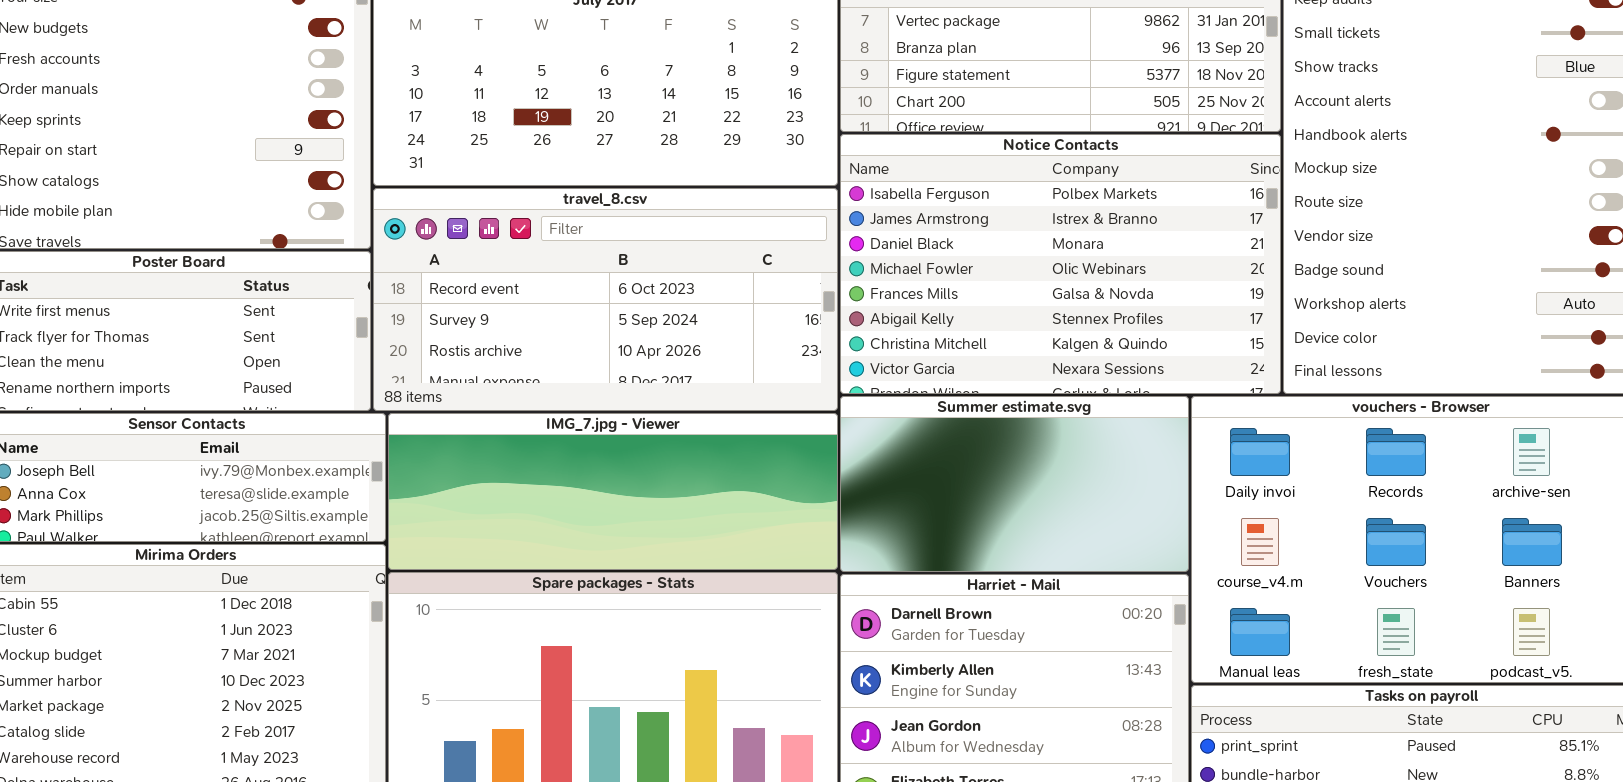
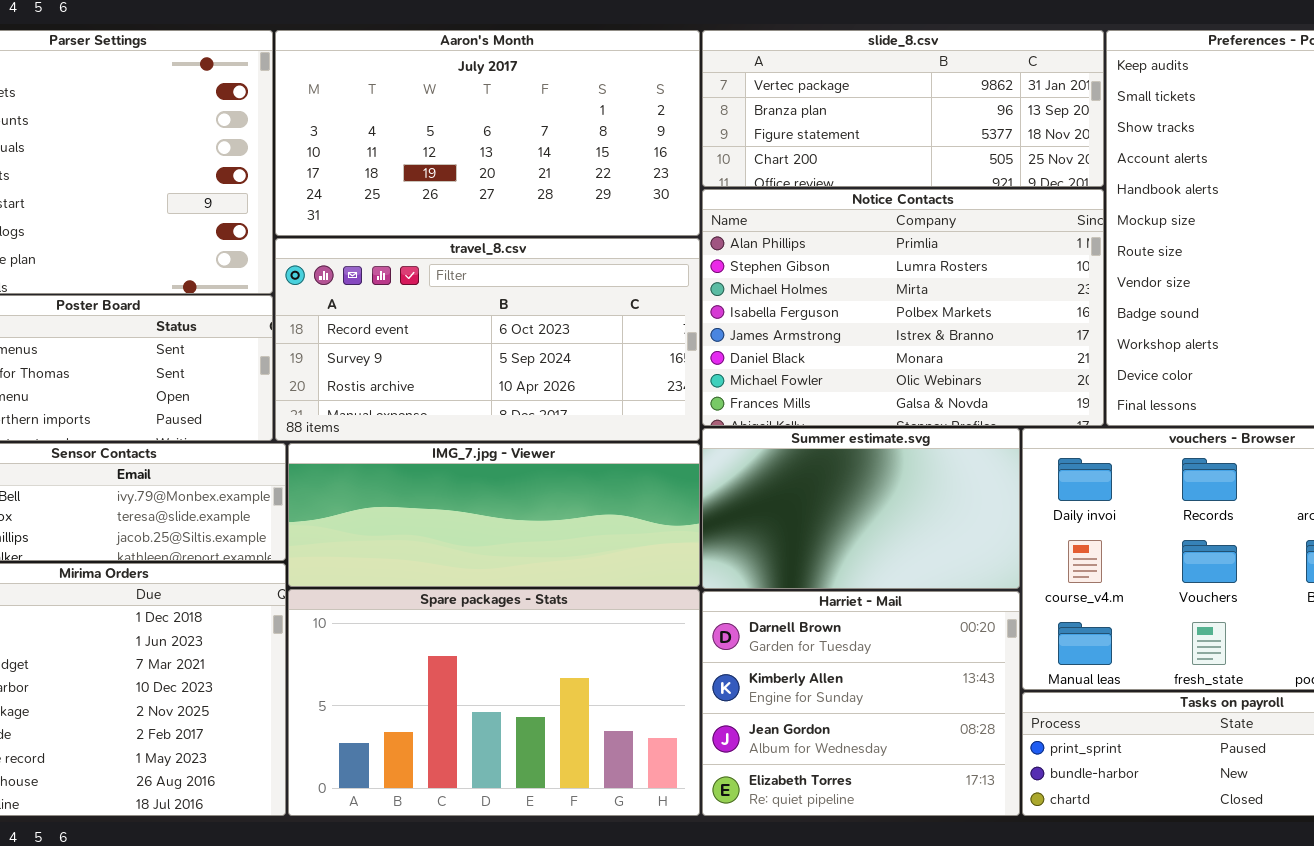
Notice Contacts: [840,134,1281,394] -> [702,189,1104,426], scrolled up 3 rows

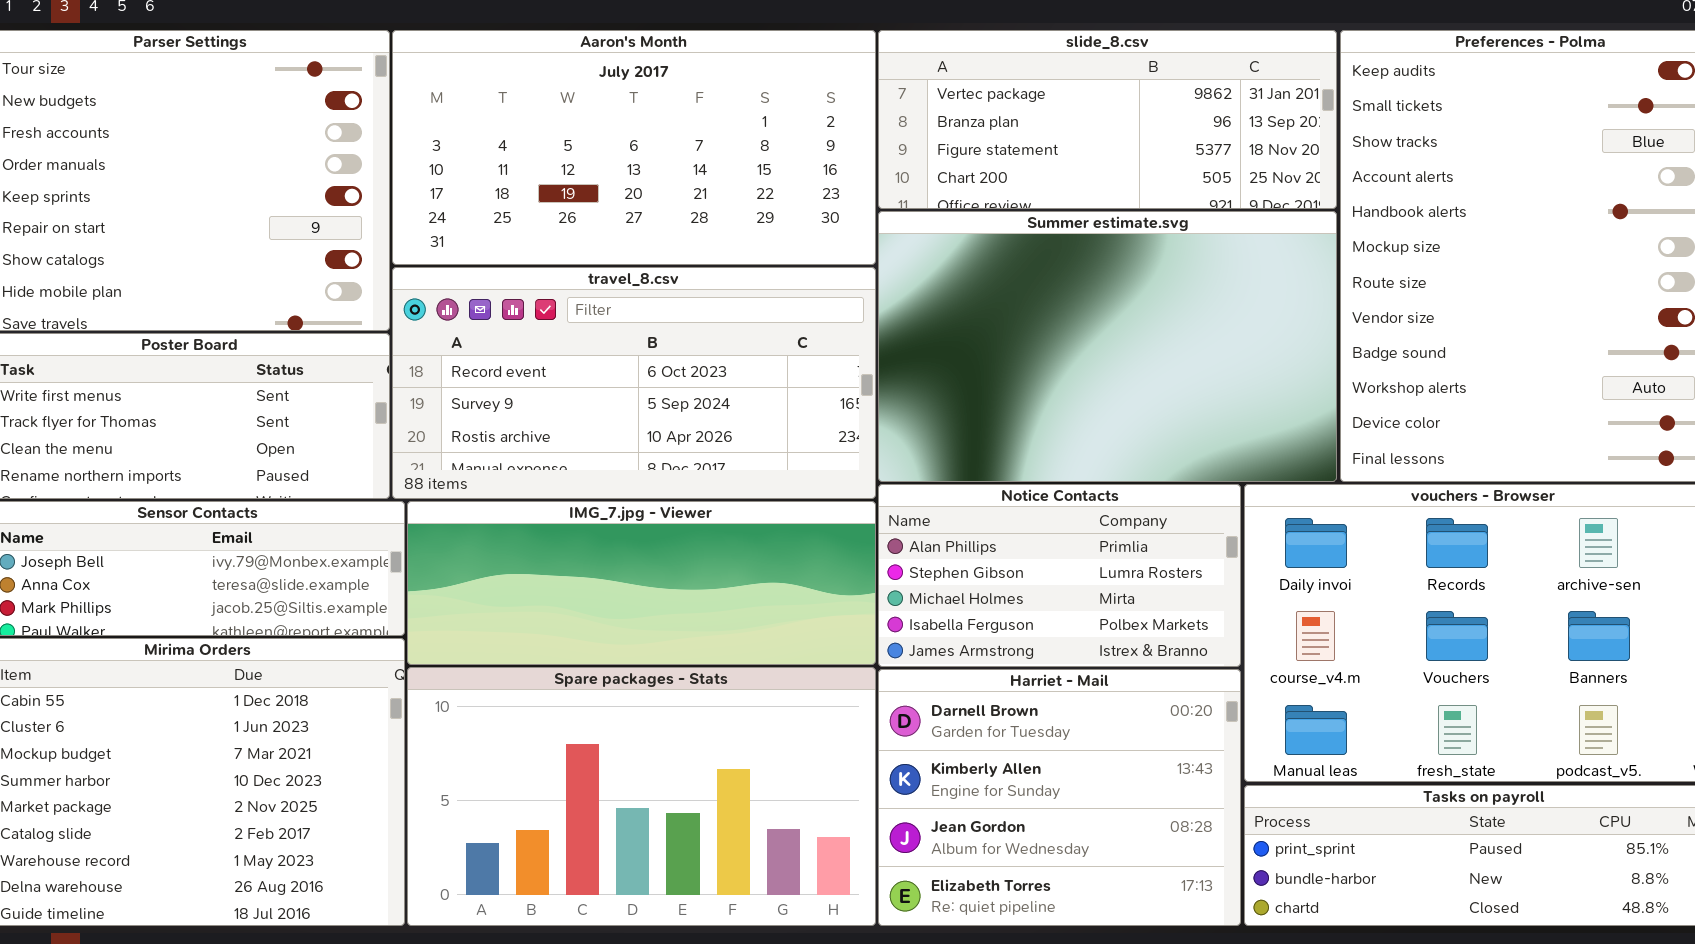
Notice Contacts: [702,189,1104,426] -> [878,484,1241,667], moved, resized
Summer estimate.svg: [702,428,1020,589] -> [878,211,1337,482], moved, resized

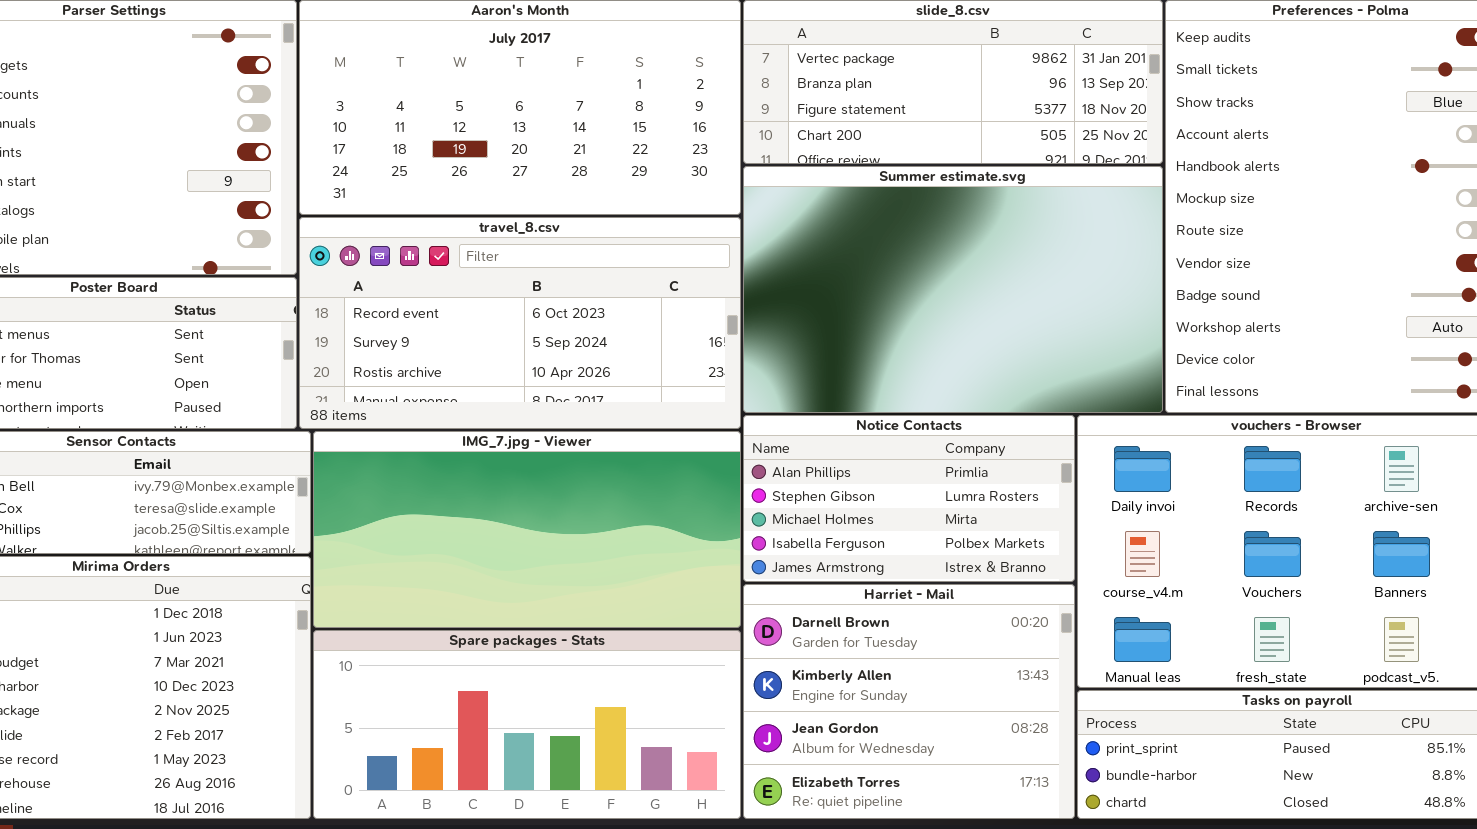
IMG_7.jpg - Viewer: [407,501,876,665] -> [313,431,741,628], resized
Spare packages - Stats: [407,667,876,926] -> [313,630,741,819], resized

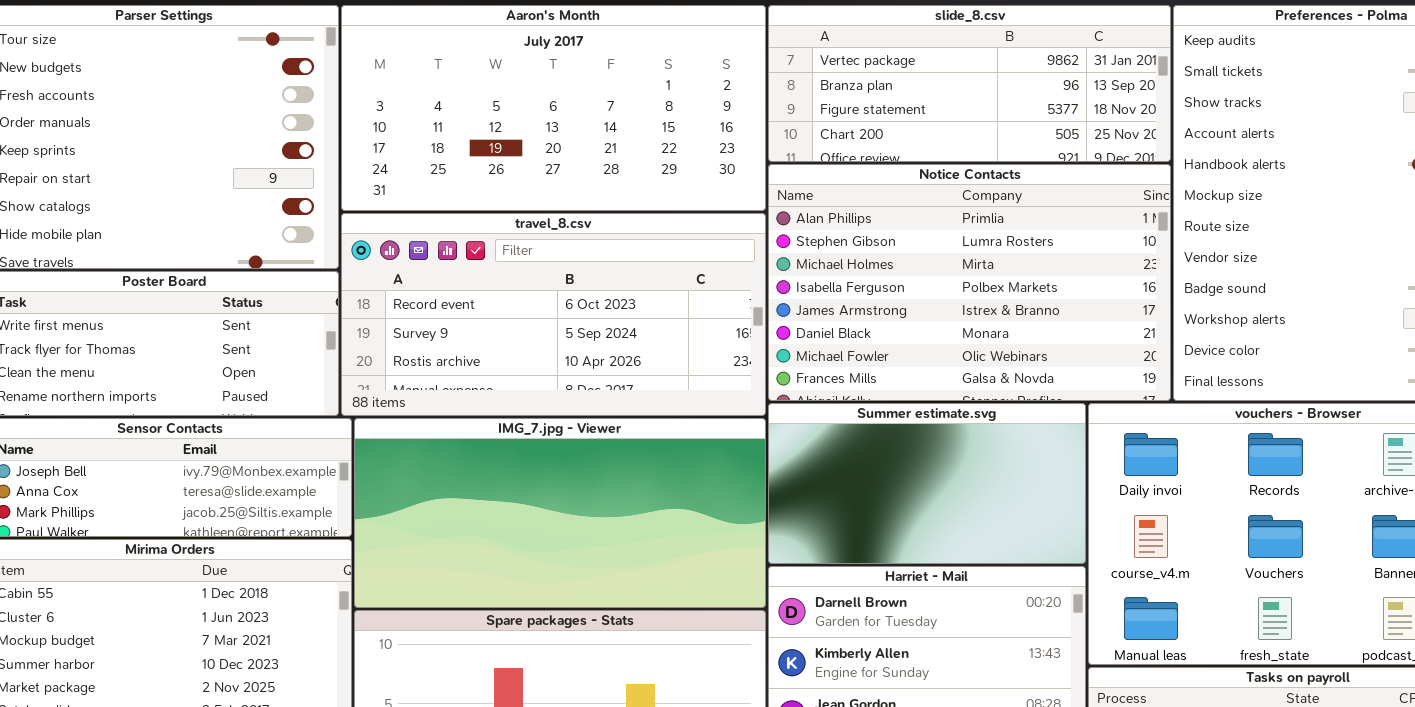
Summer estimate.svg: [743,166,1163,413] -> [768,403,1086,564], moved, resized
Notice Contacts: [743,415,1075,582] -> [768,164,1171,401], moved, resized

